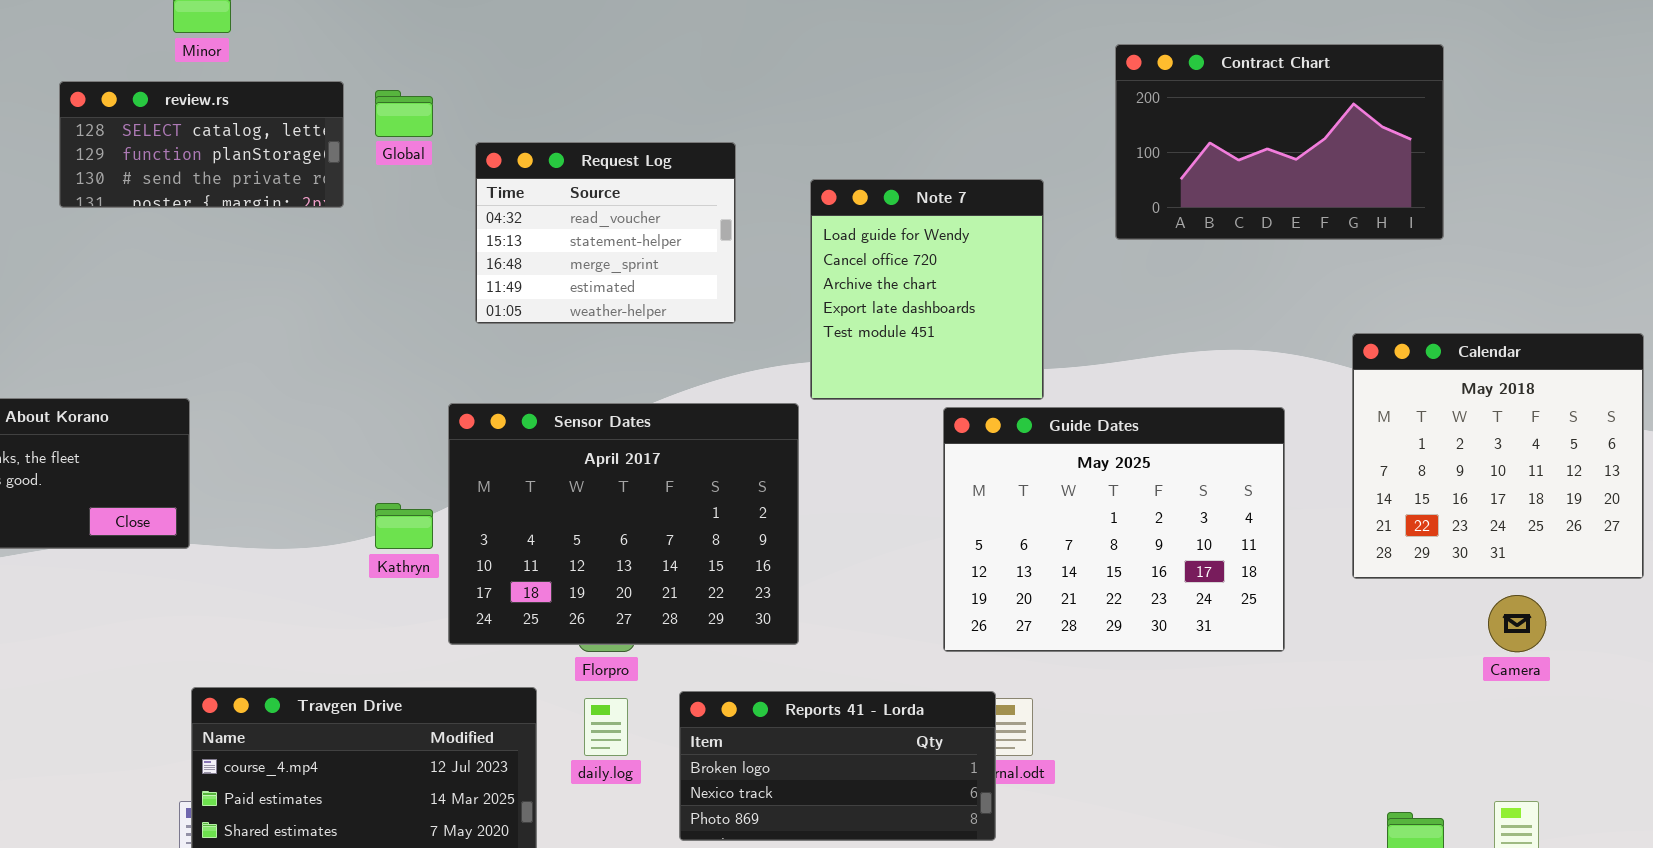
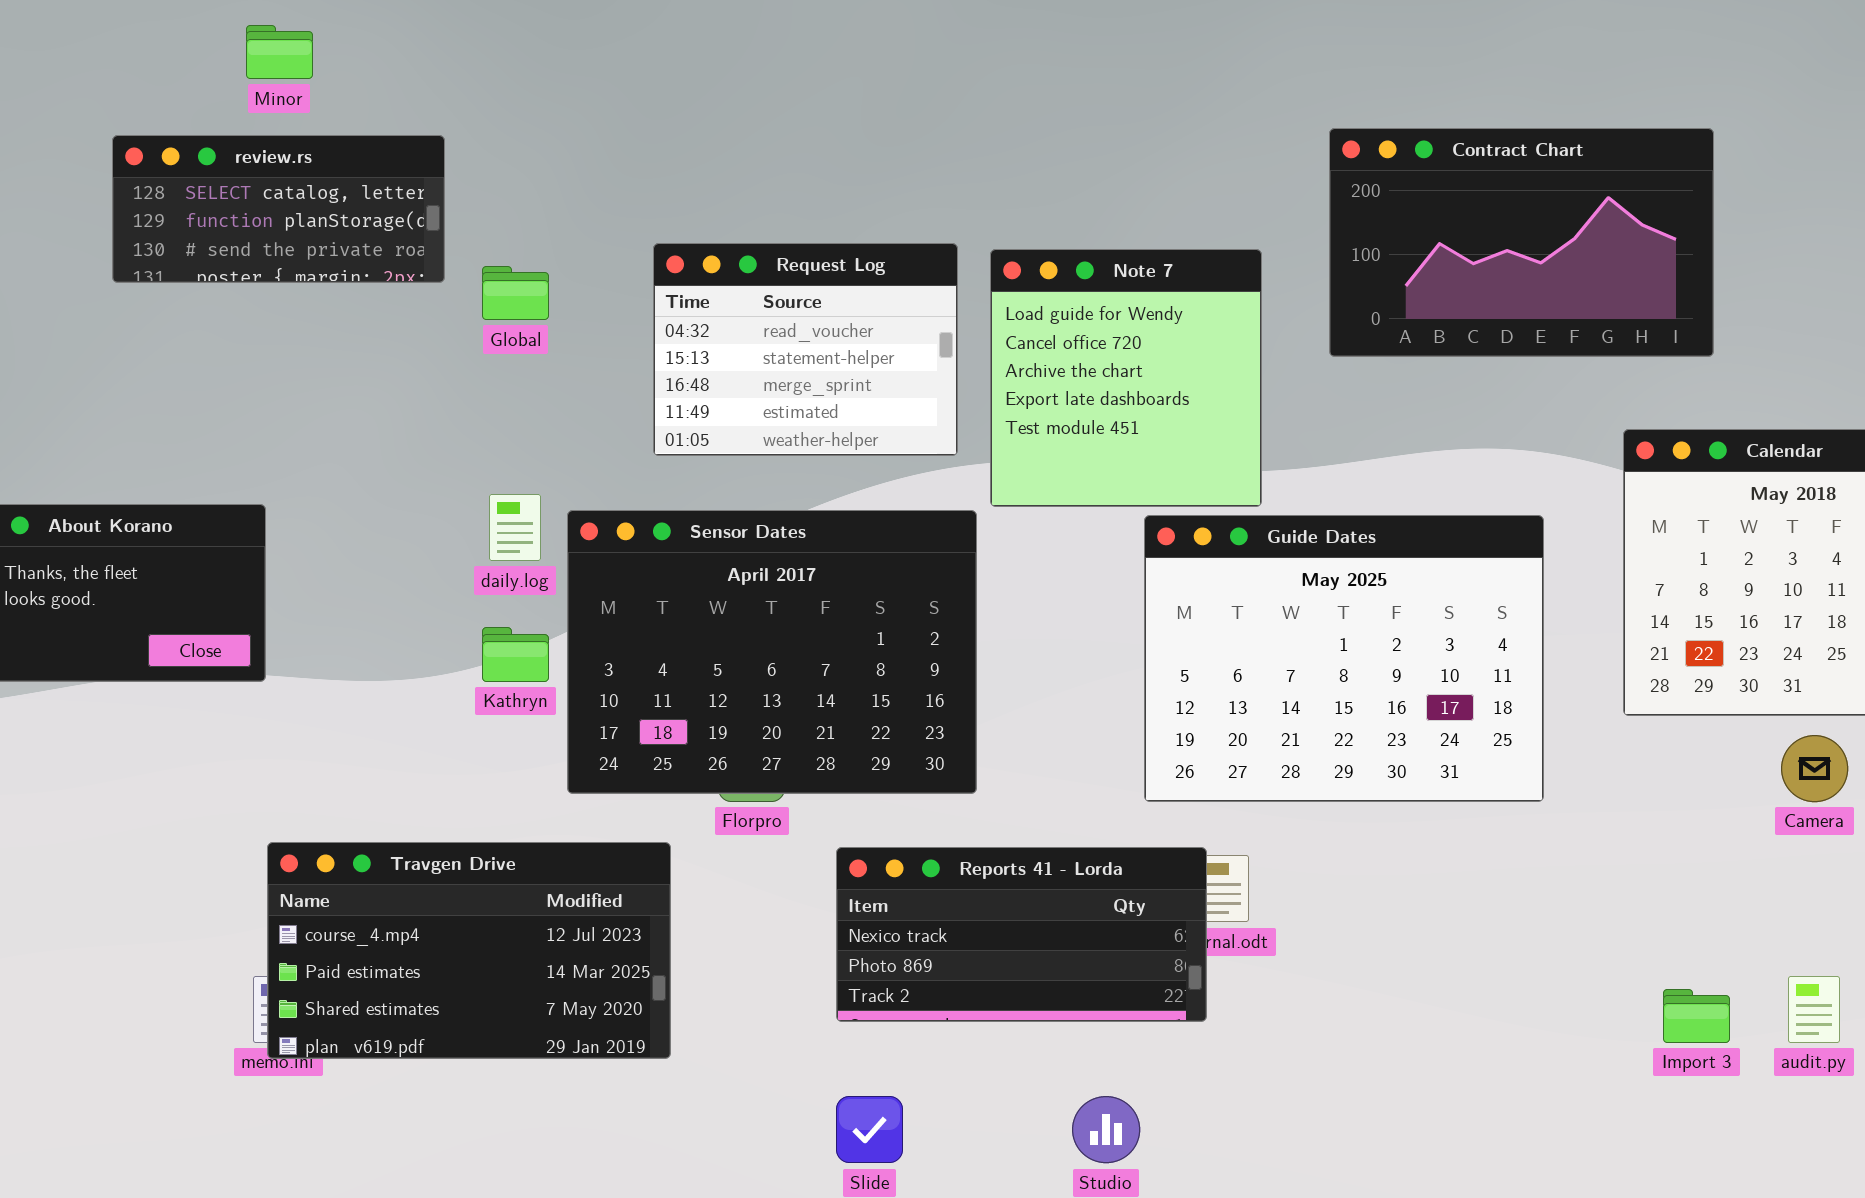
Contract Chart: [1115,44,1444,240] -> [1329,128,1714,357], moved
Global: [375,90,433,137] -> [482,266,549,320], moved
Request Log: [475,142,736,324] -> [653,243,958,456], moved
Reports 41 - Lorda: [679,691,996,841] -> [836,847,1207,1022], scrolled down 1 row
daily.log: [584,698,628,756] -> [489,494,541,561], moved

